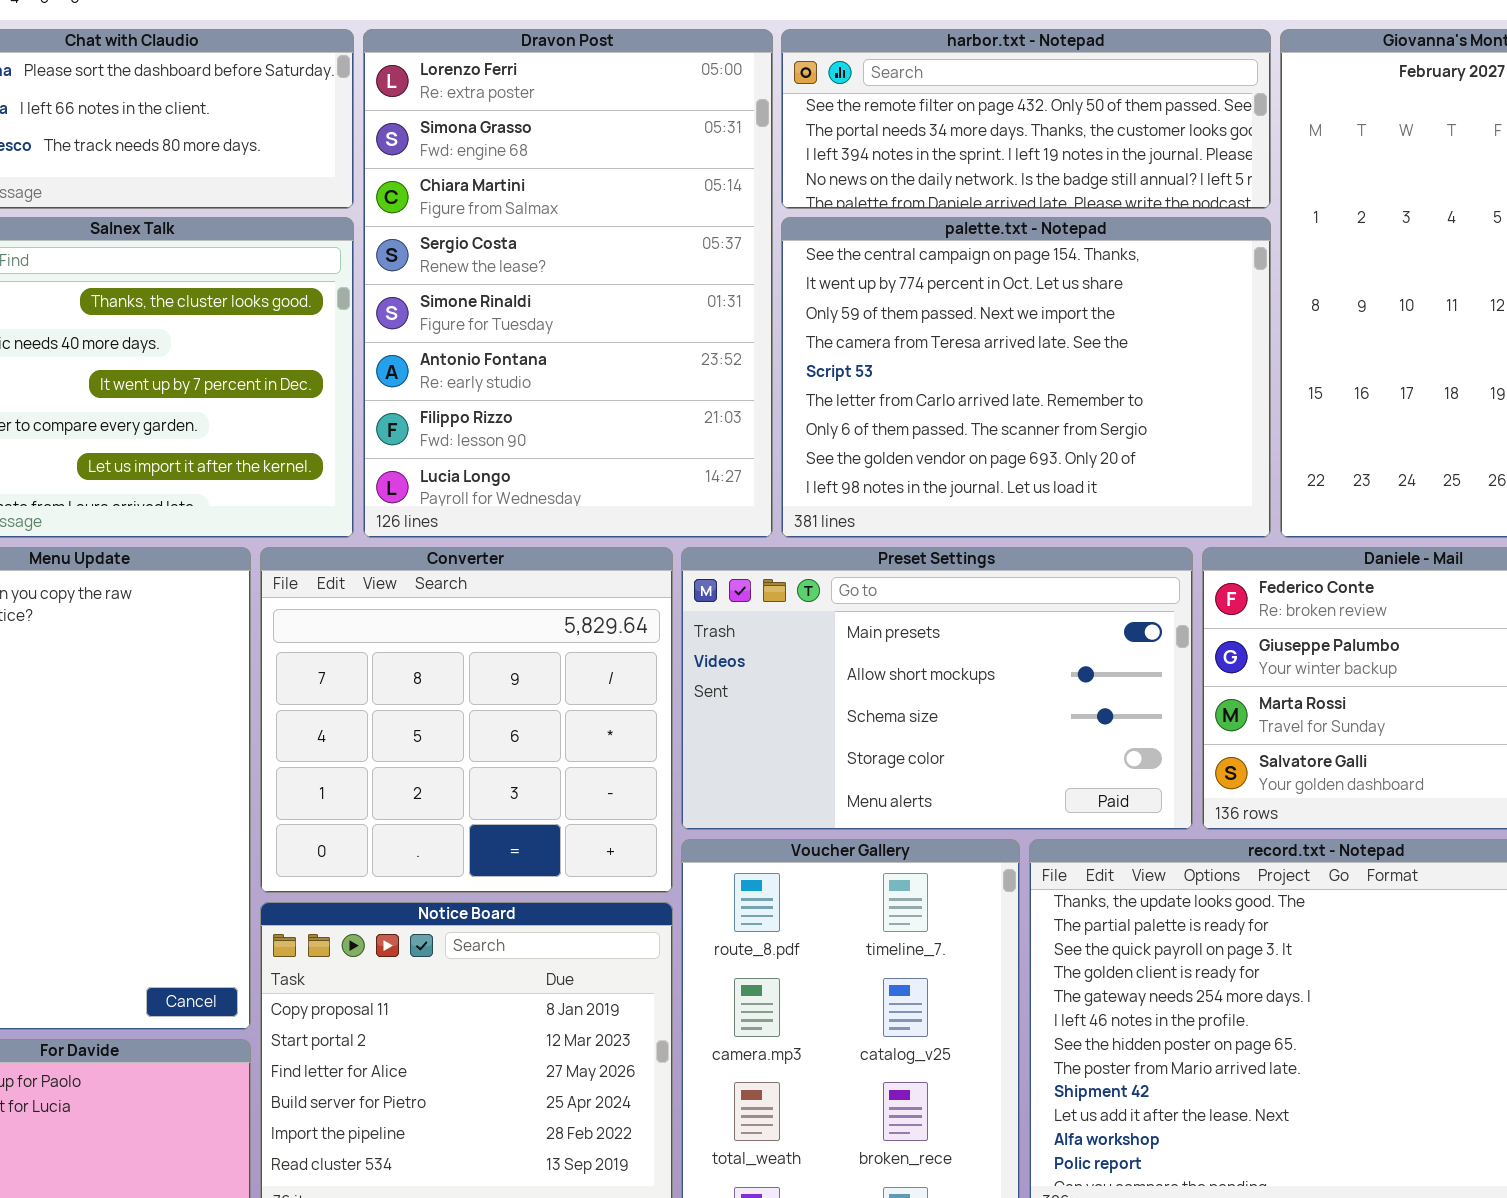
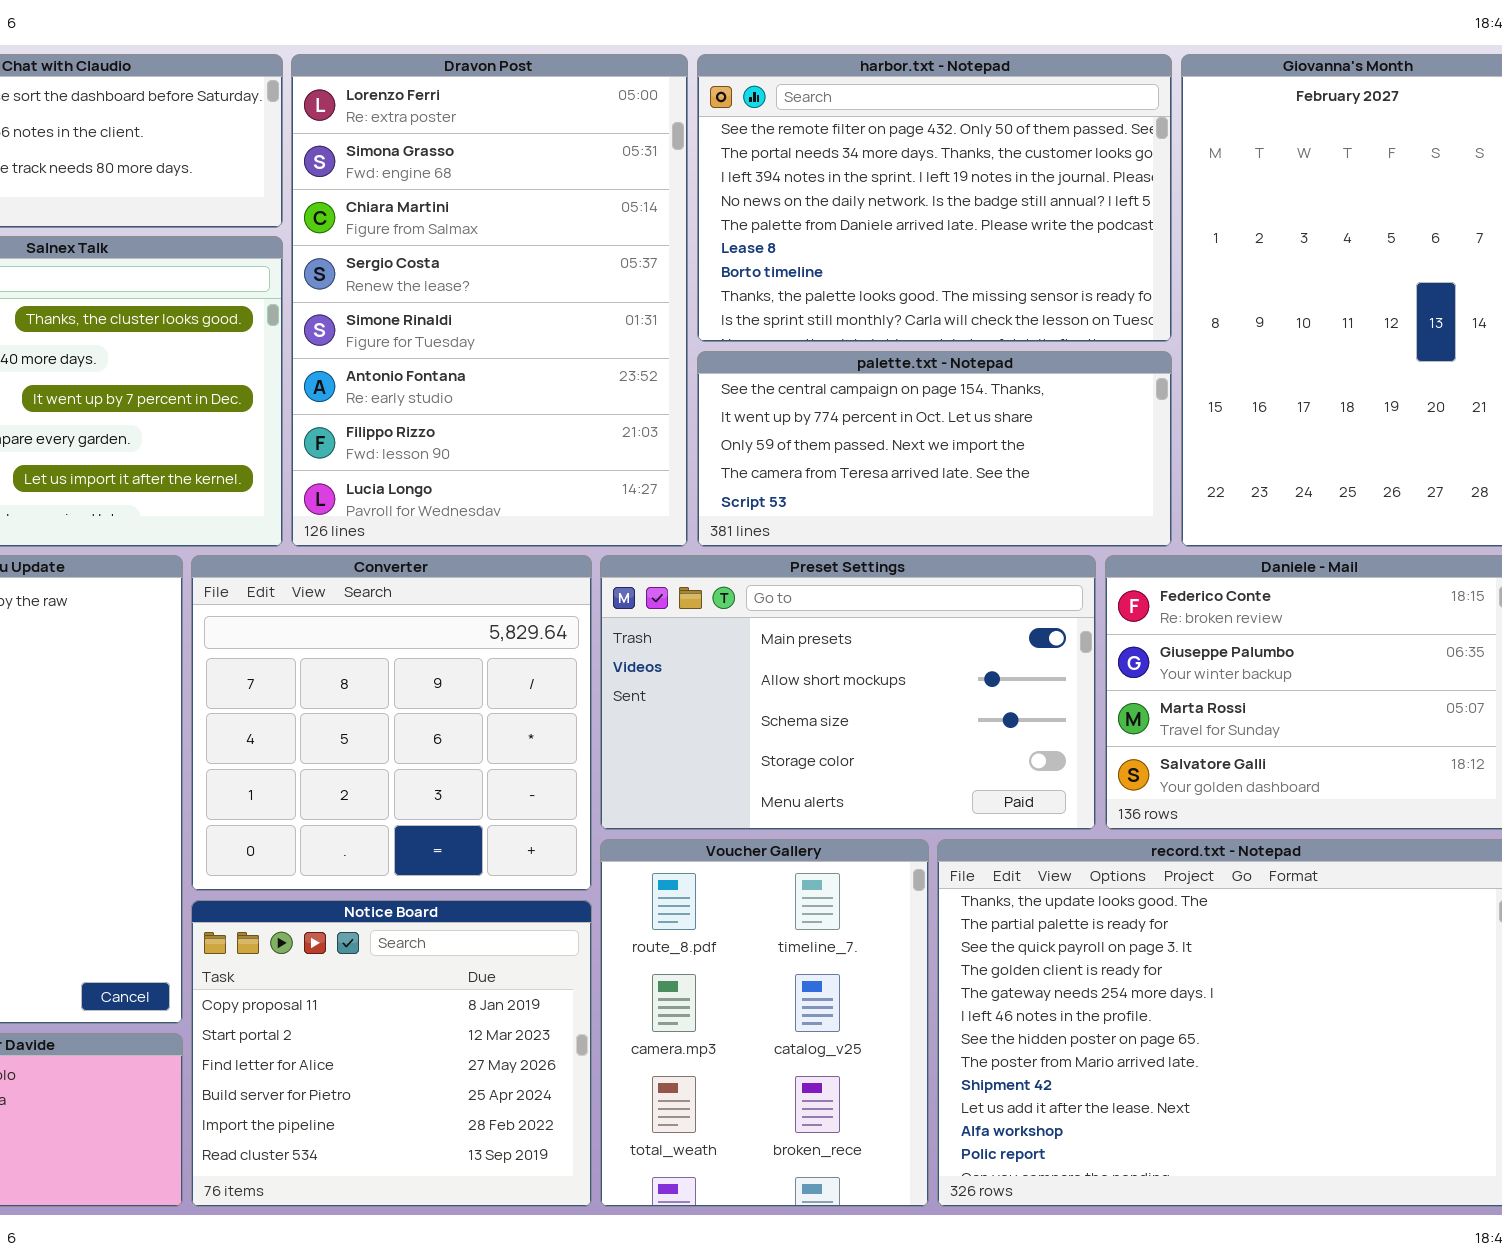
harbor.txt - Notepad: [781,29,1271,209] -> [697,54,1172,342], resized
palette.txt - Notepad: [781,217,1271,538] -> [697,351,1172,547], resized

